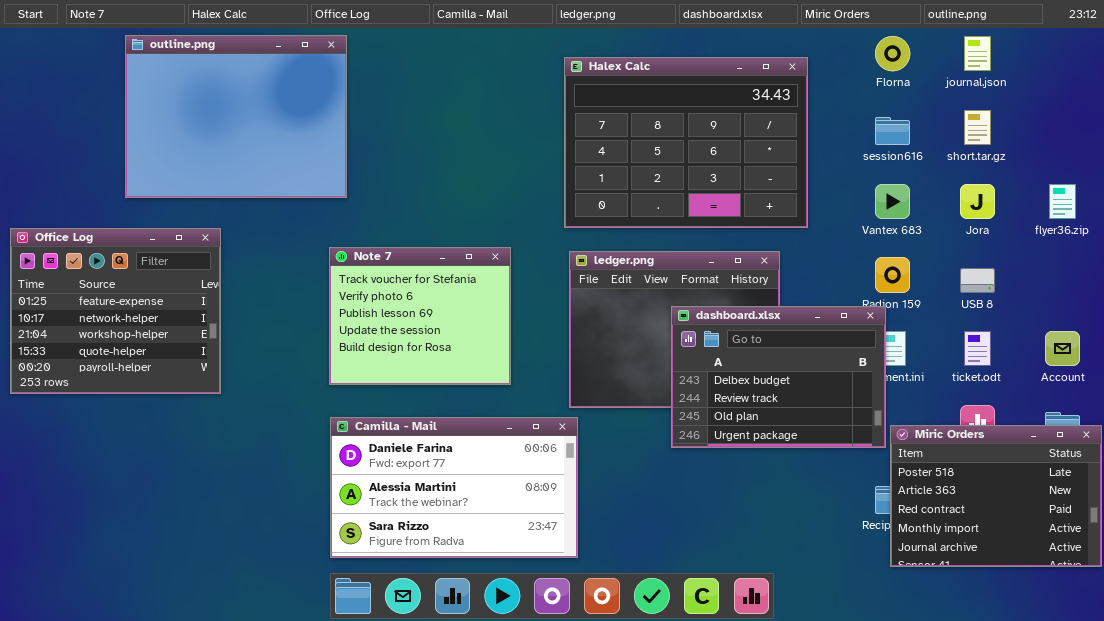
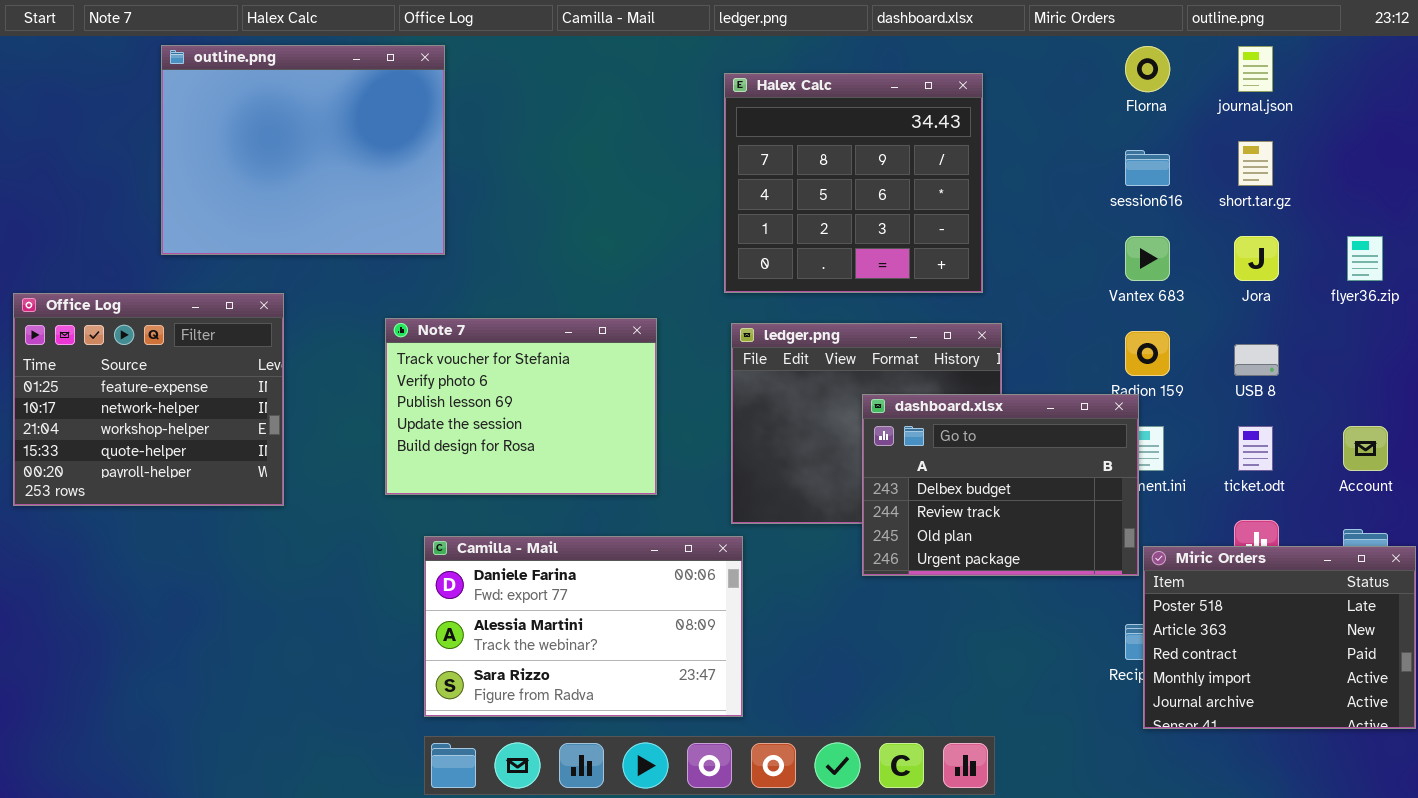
Halex Calc: [564,57,808,228] -> [724,73,983,293], resized
Note 7: [329,247,511,385] -> [385,318,657,495], resized

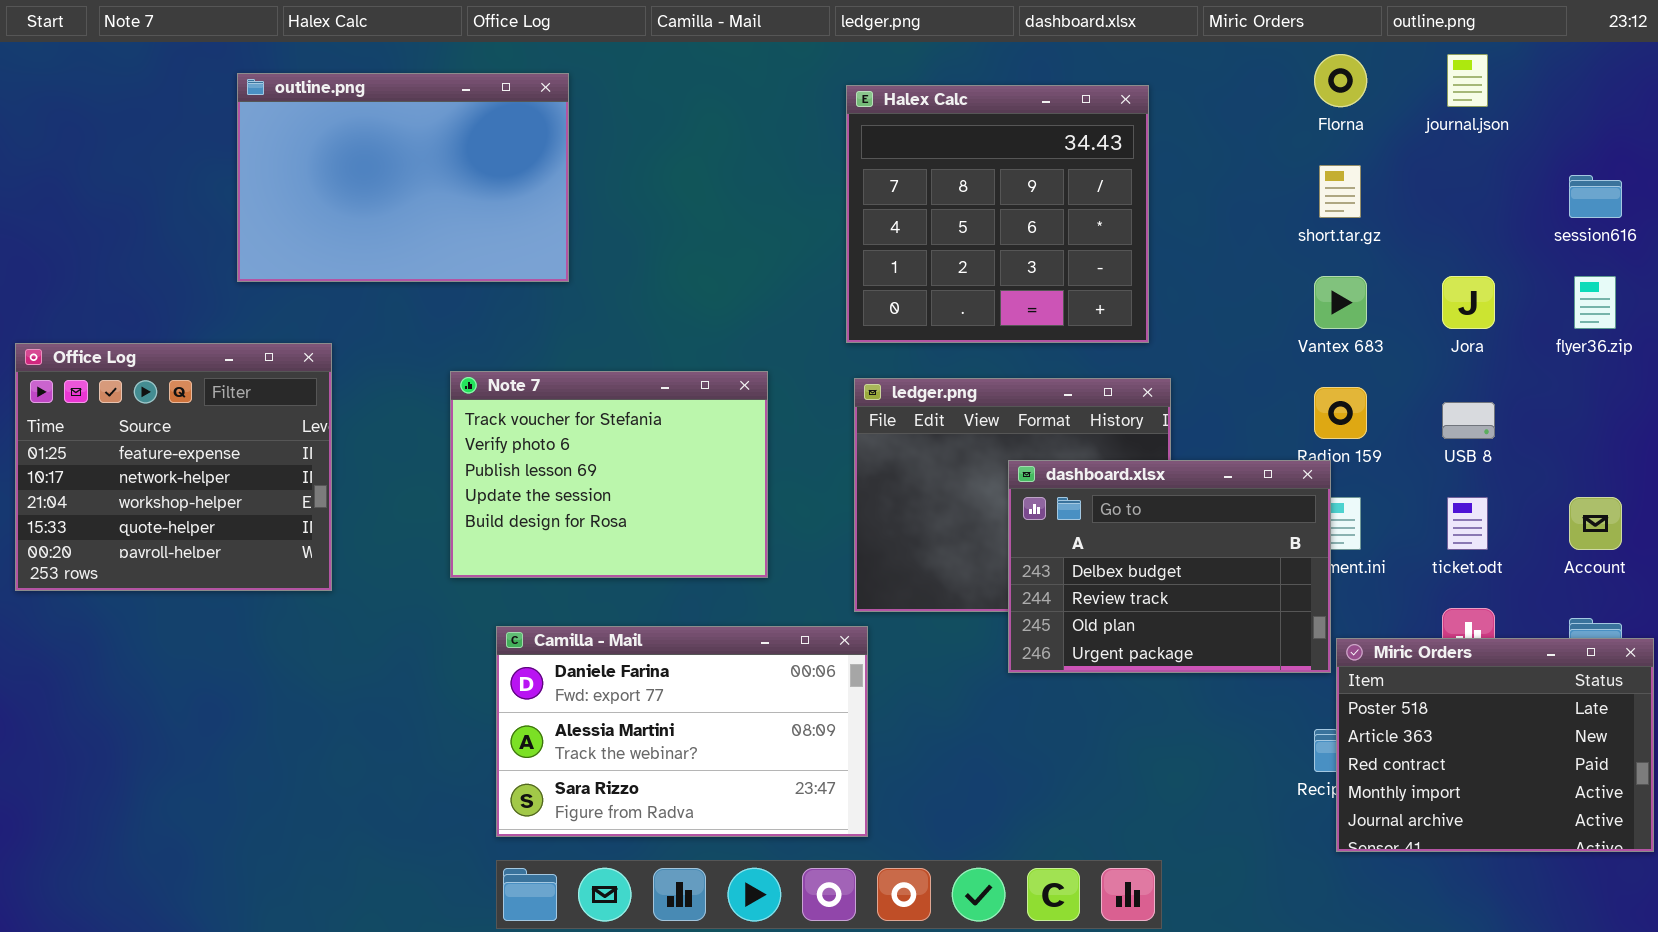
outline.png: [161,45,445,255] -> [237,73,569,282], moved, resized
short.tar.gz: [1238,141,1273,186] -> [1319,165,1361,218], moved
session616: [1125,150,1170,186] -> [1569,175,1622,218], moved

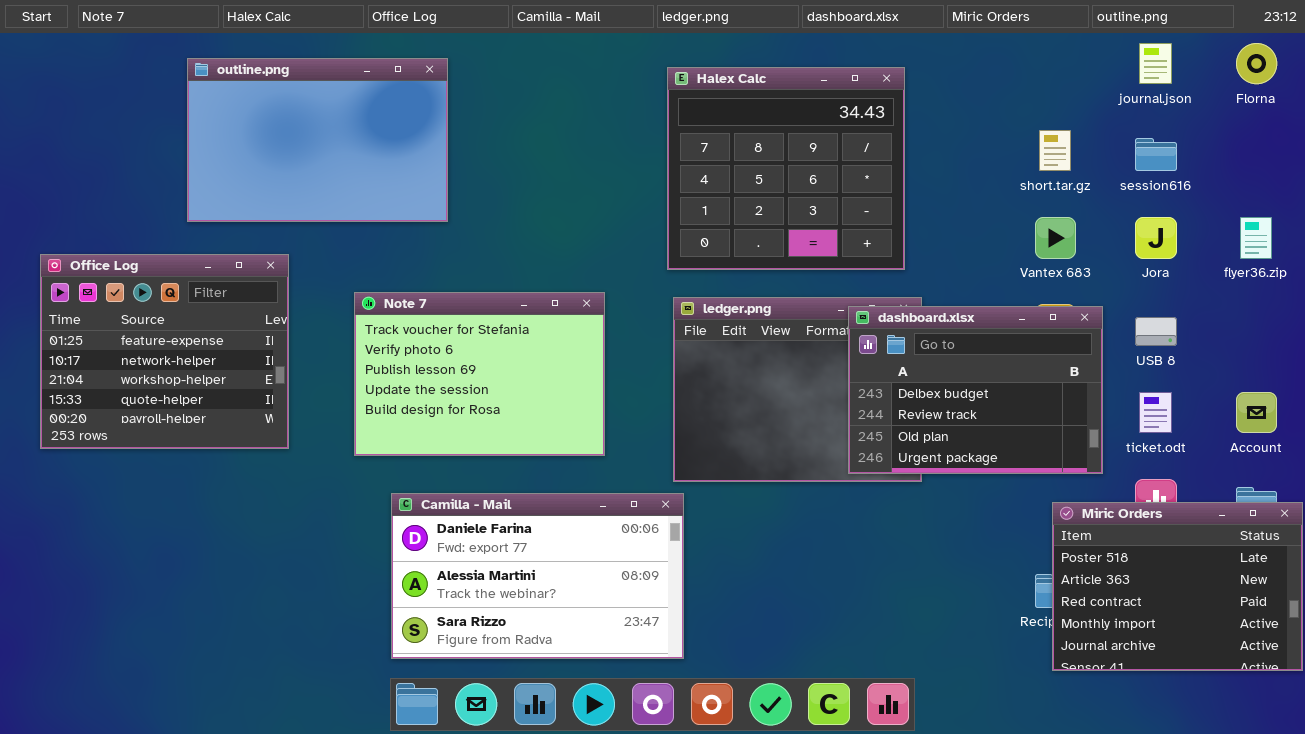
Florna: [1314,54,1367,107] -> [1236,43,1277,84], moved
session616: [1569,175,1622,218] -> [1135,138,1177,171], moved
Office Log: [15,343,332,591] -> [40,254,289,449], moved
dashboard.xlsx: [1008,460,1331,673] -> [848,306,1103,474], moved

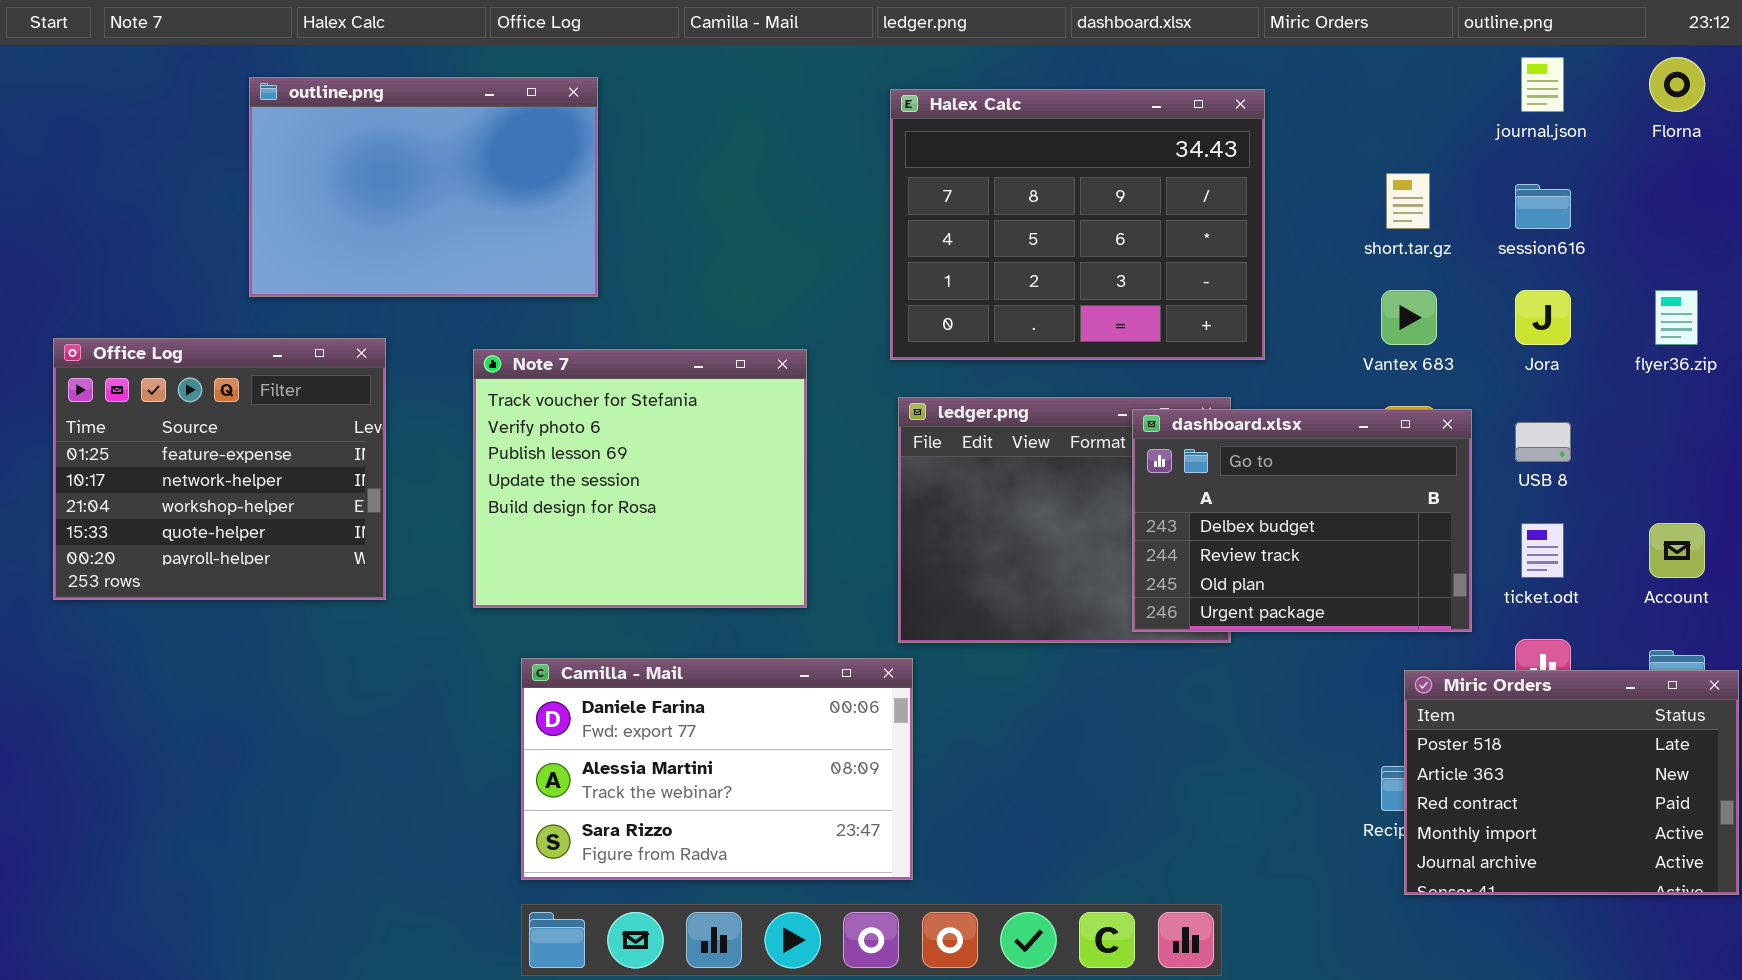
Halex Calc: [667,67,905,270] -> [890,89,1265,360], resized
Note 7: [354,292,605,456] -> [473,349,807,608], resized

